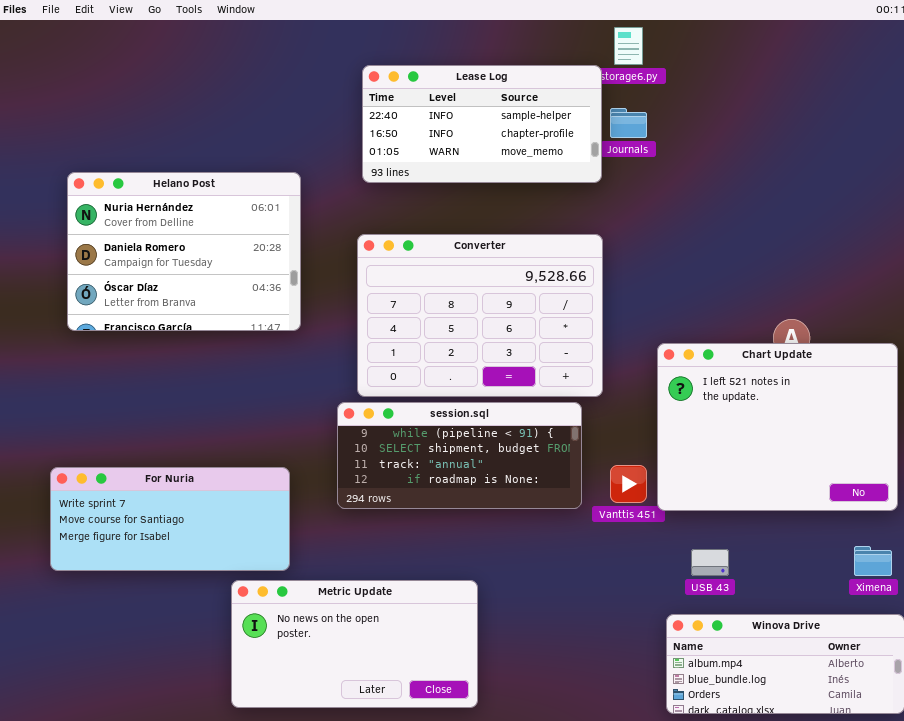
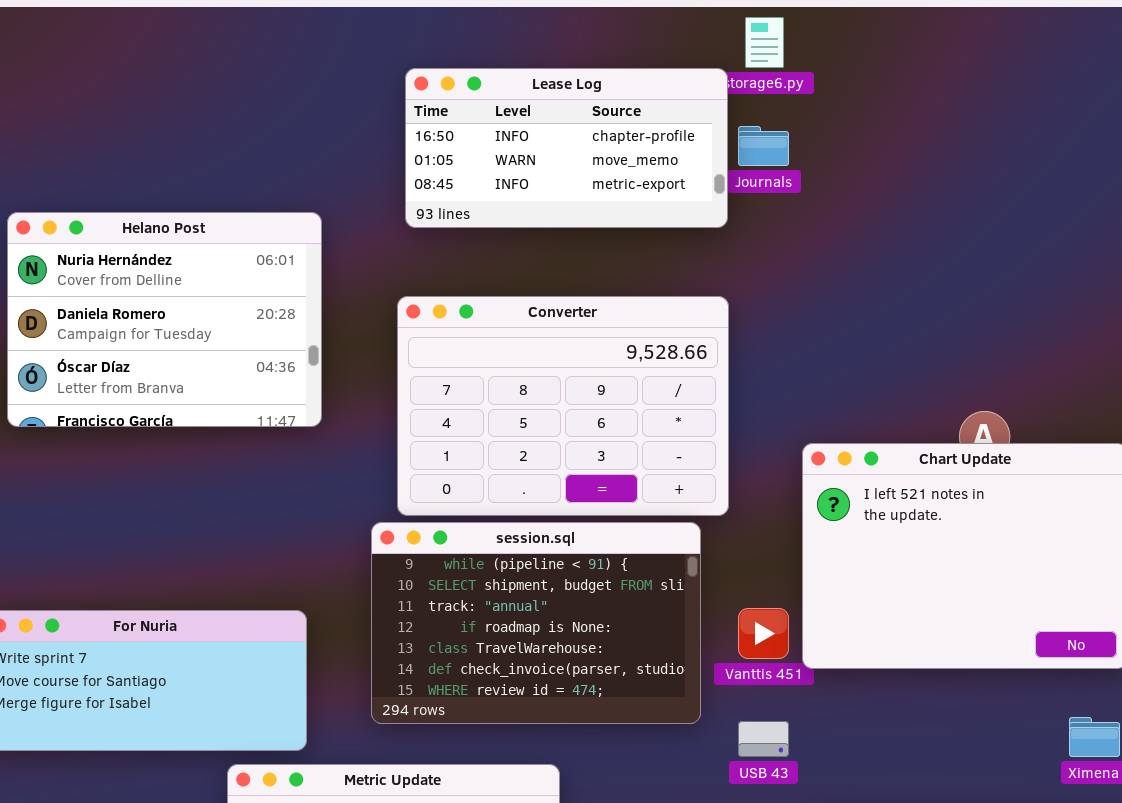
Lease Log: [362,65,602,183] -> [405,68,728,228], scrolled down 1 row
session.sql: [337,402,582,509] -> [371,522,701,724], resized
USB 43: [691,549,729,576] -> [738,721,789,757], moved

